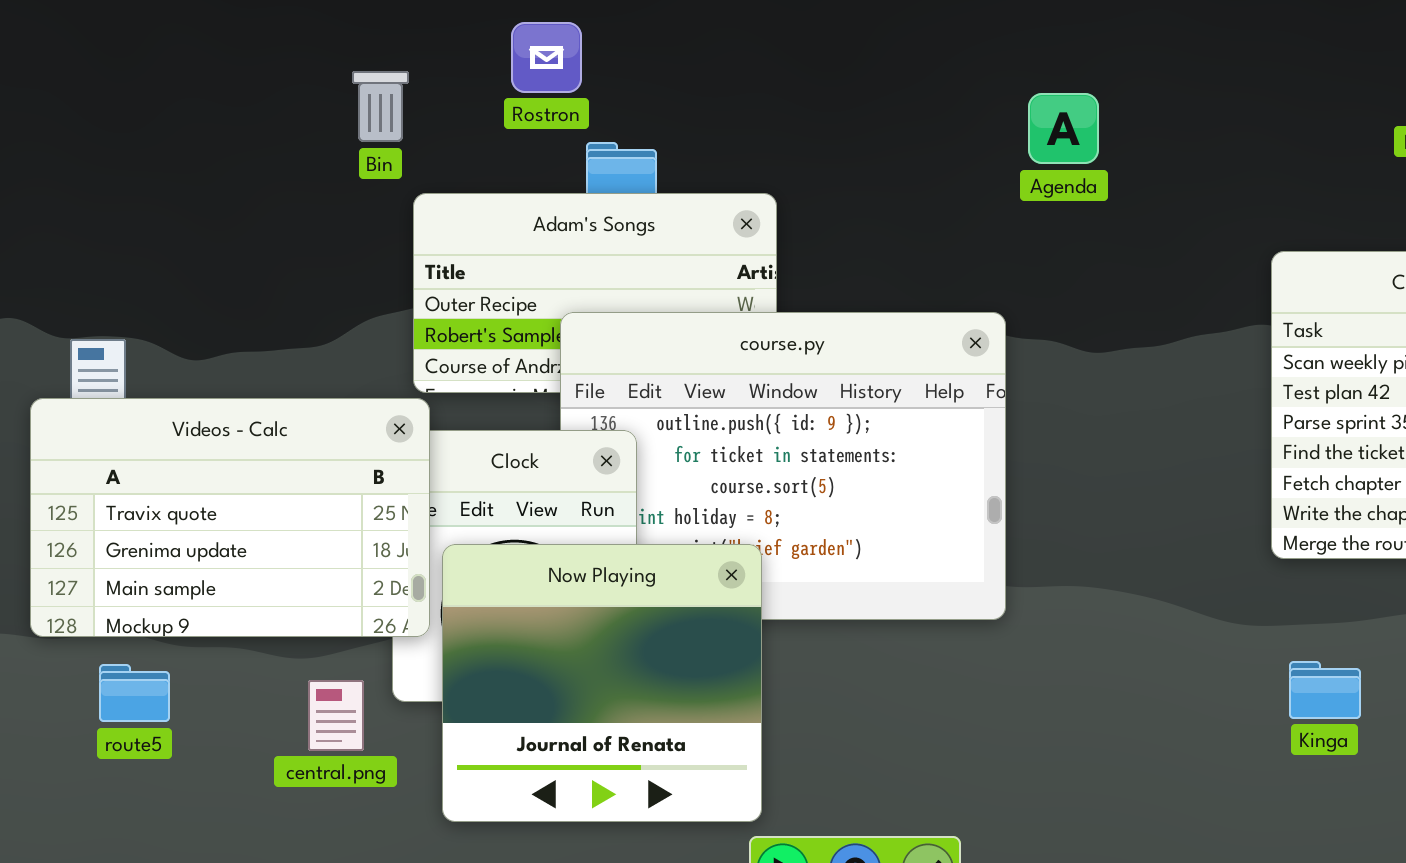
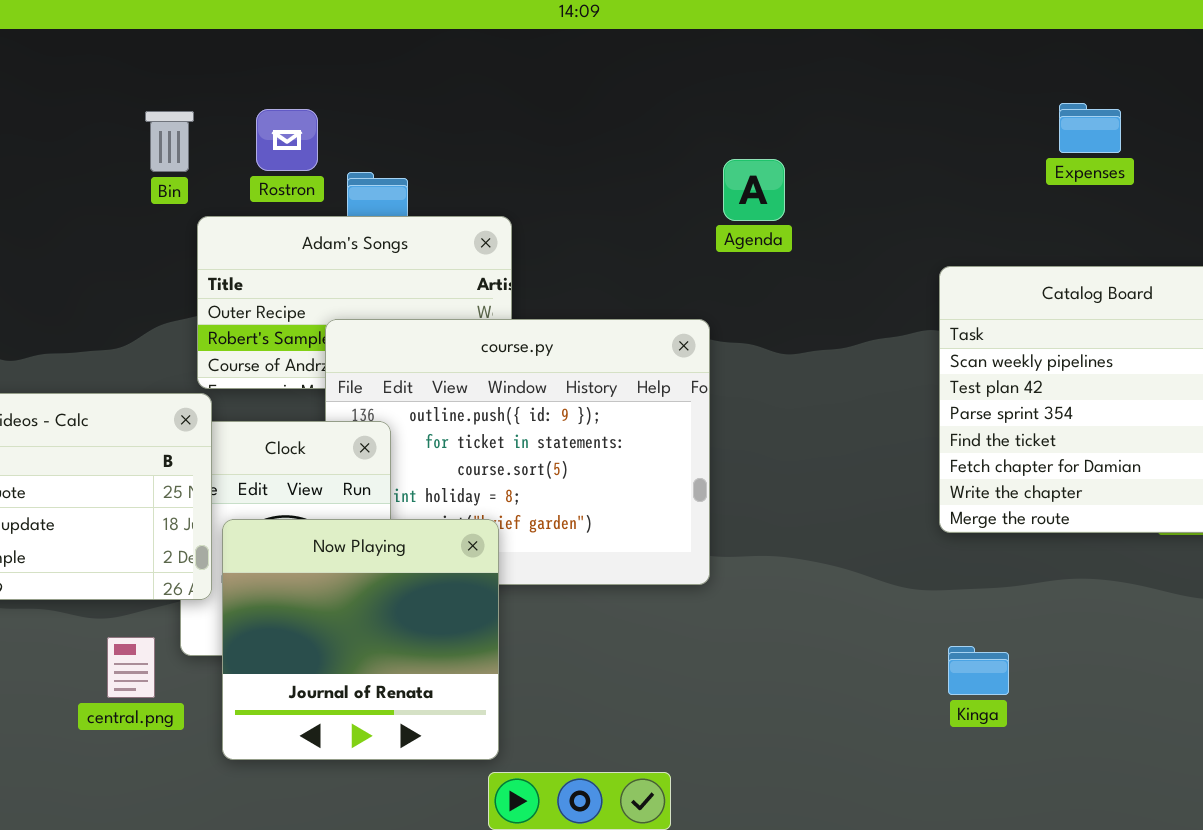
Rostron: [511,22,582,93] -> [256,109,318,171], moved
Agenda: [1028,93,1099,164] -> [723,159,785,221], moved
Kinga: [1289,661,1361,719] -> [948,646,1009,695], moved

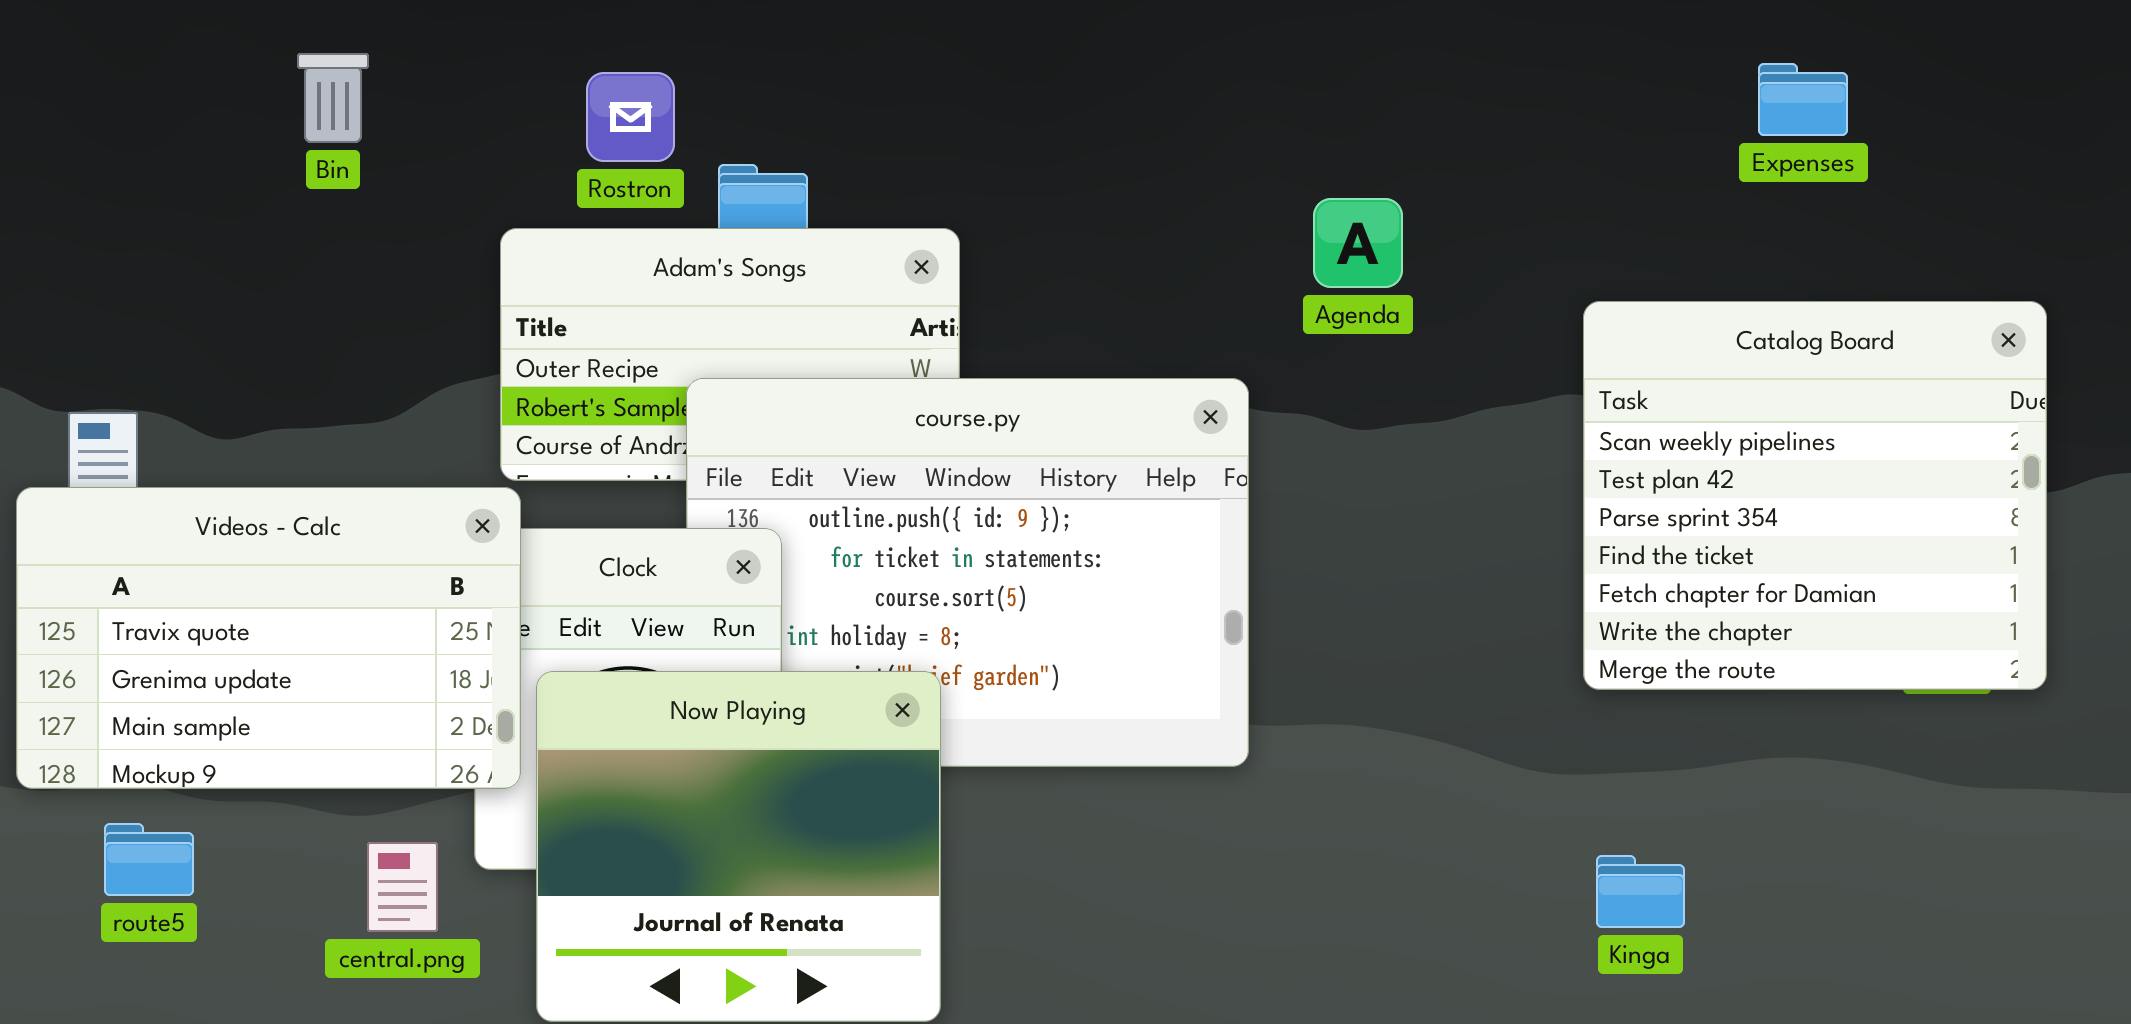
Bin: [145,111,194,172] -> [297,53,369,143], moved
Agenda: [723,159,785,221] -> [1313,198,1403,288], moved

